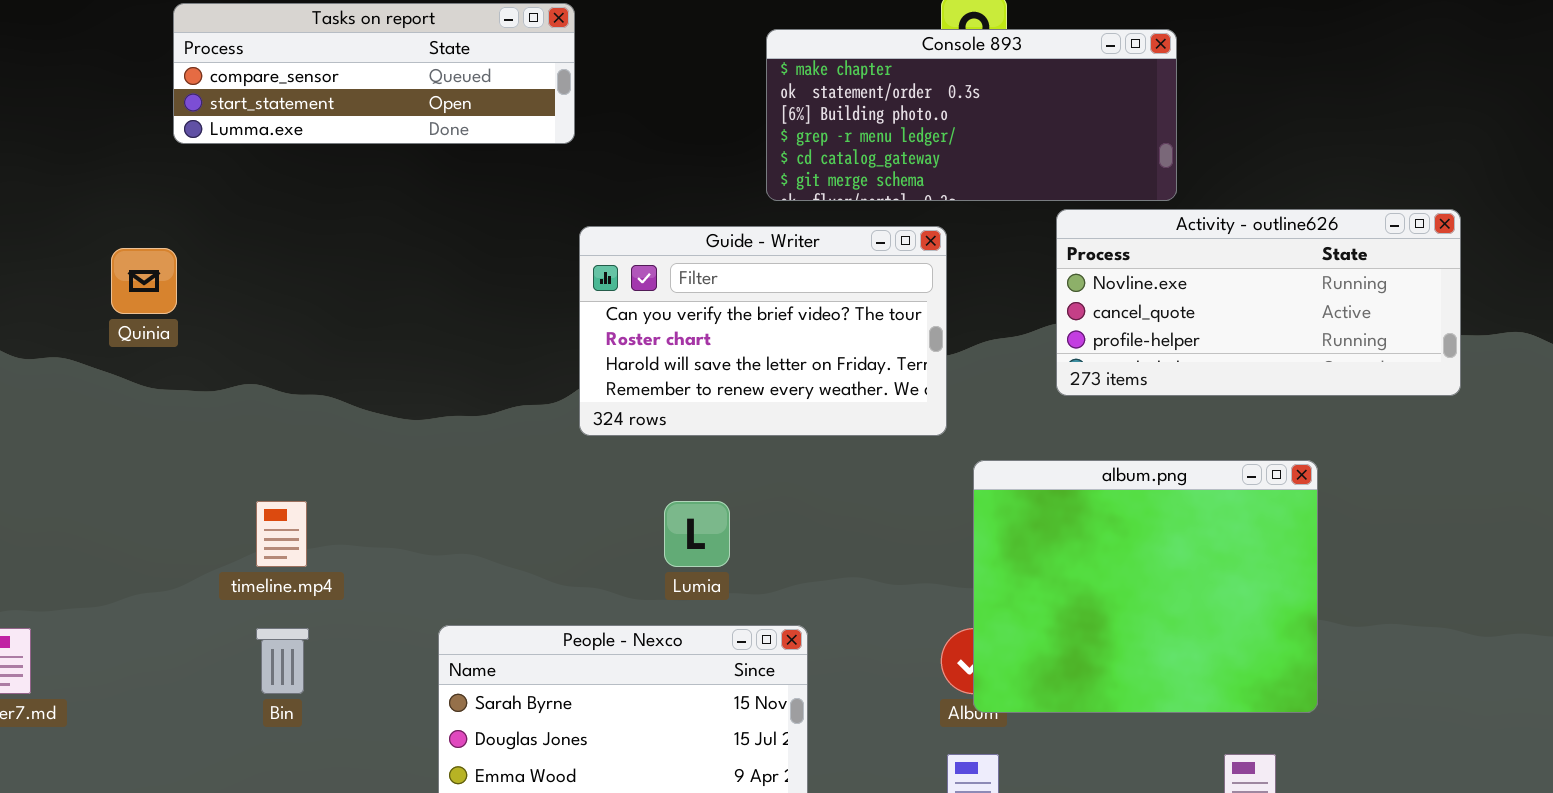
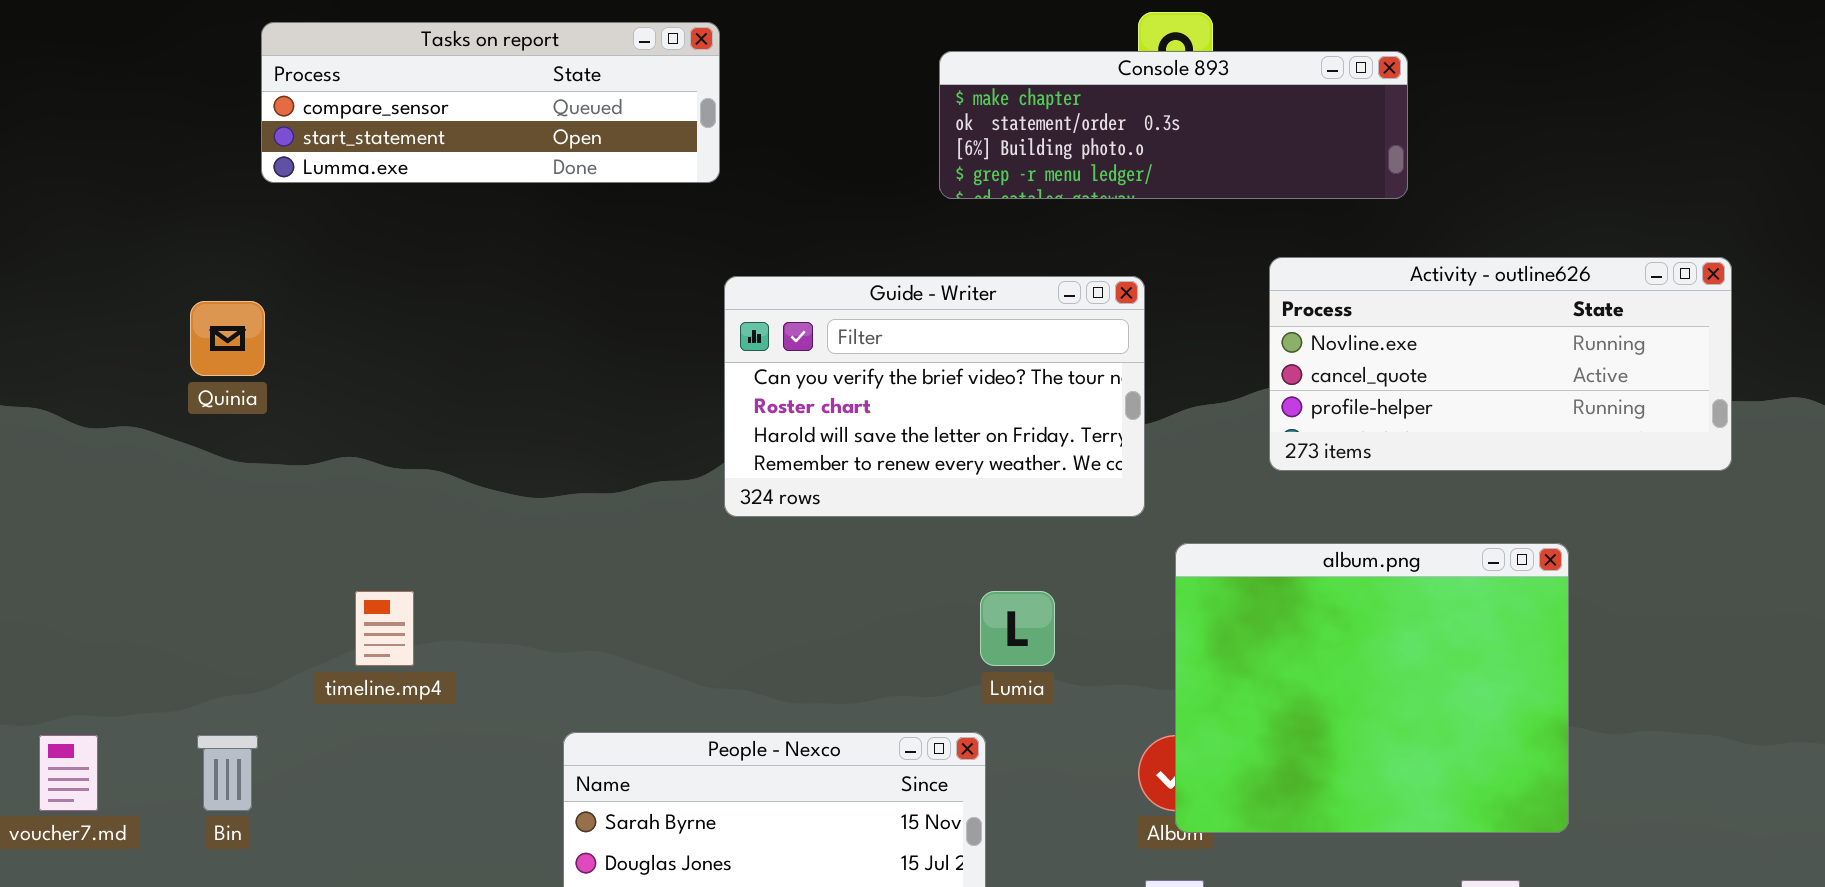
Console 893: [766,29,1177,201] -> [939,51,1408,199], resized
Lumia: [664,501,730,567] -> [980,591,1055,666], moved
Bin: [256,628,309,694] -> [197,735,258,811], moved

